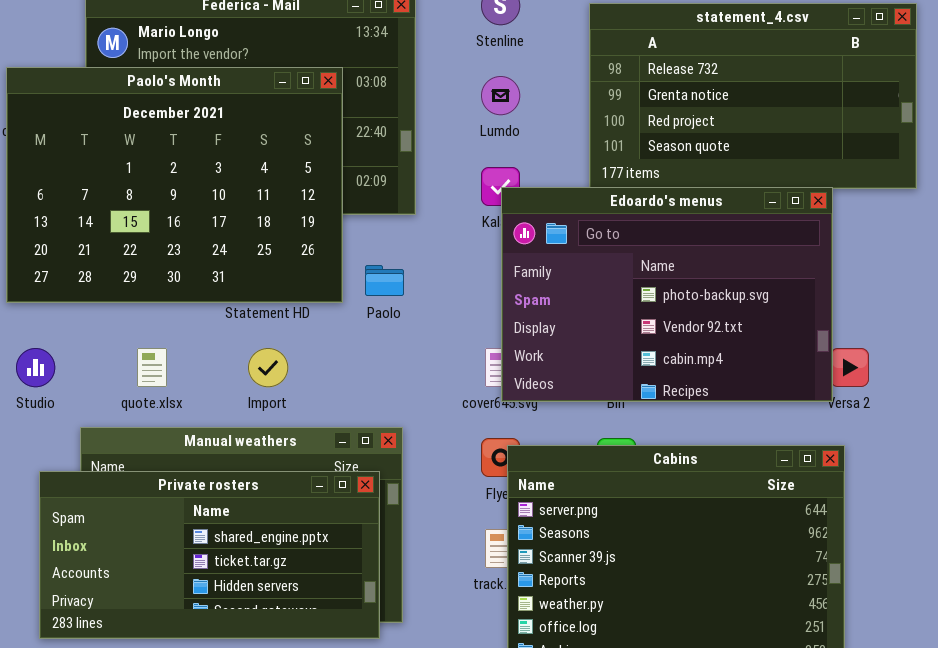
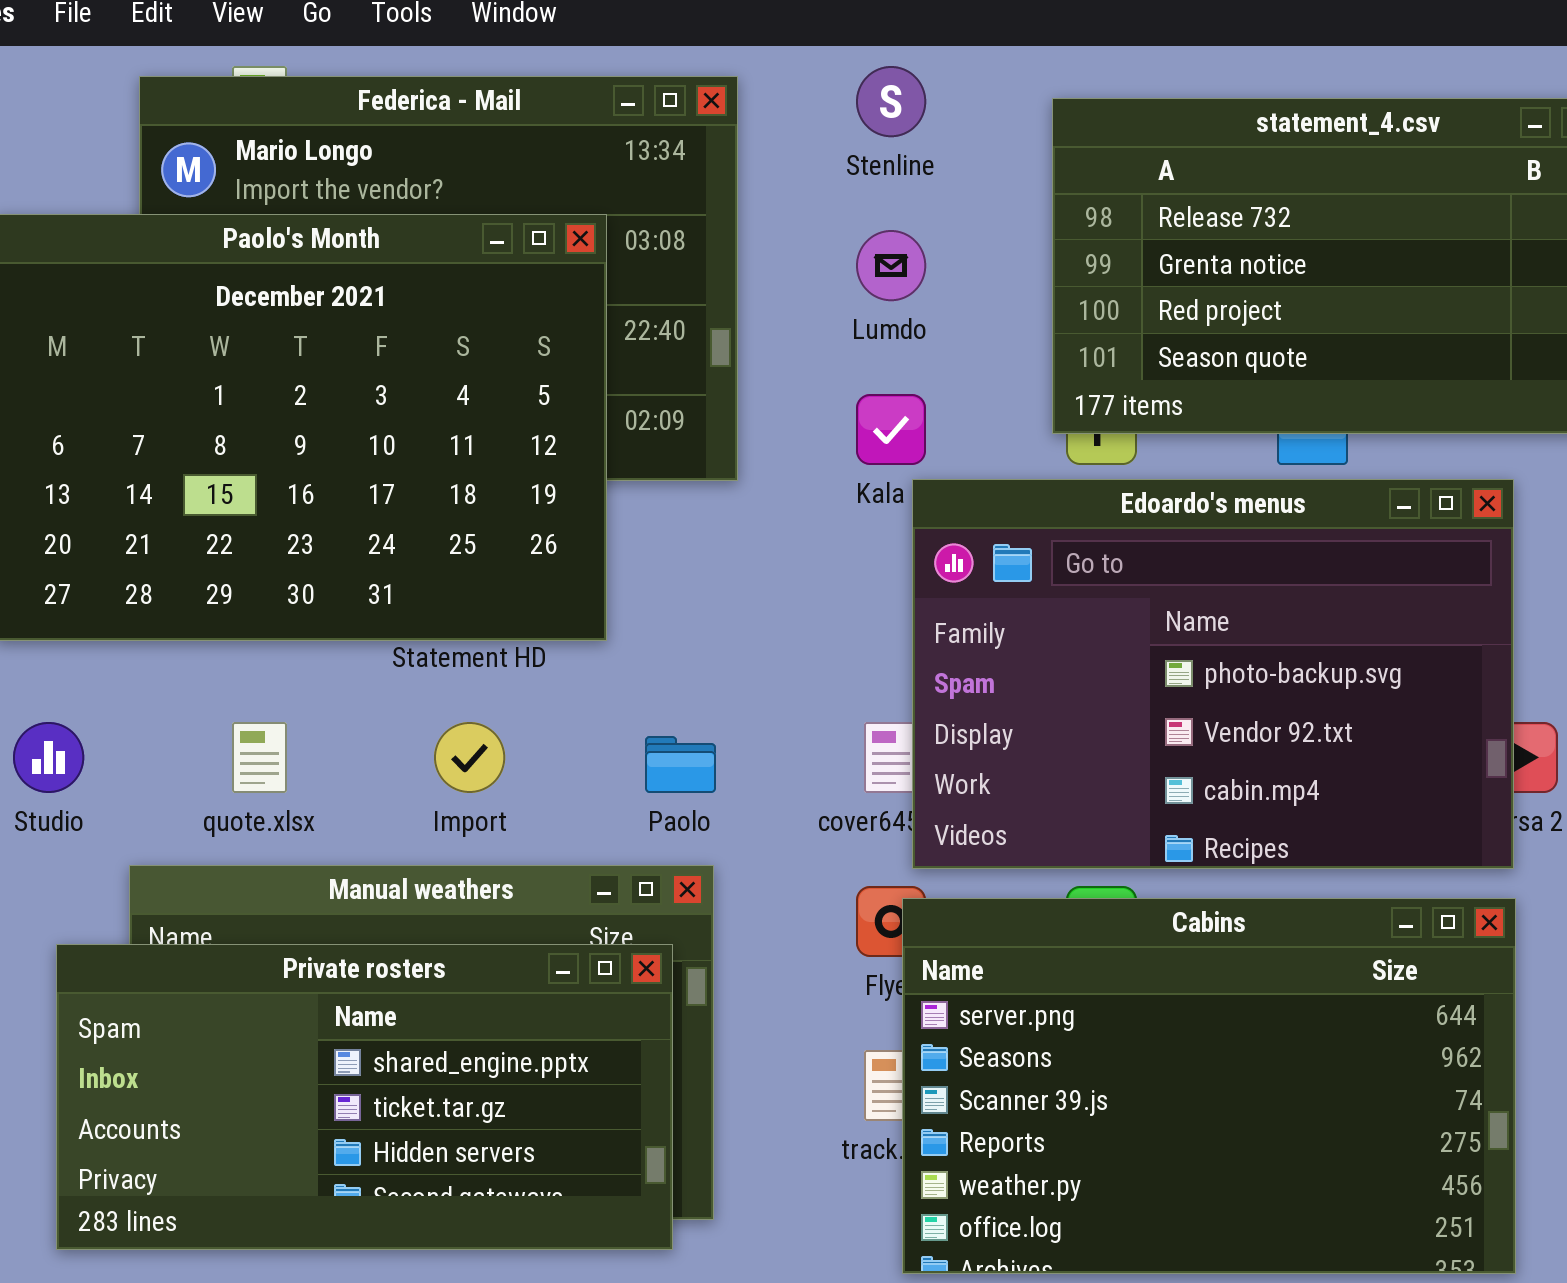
Edoardo's menus: [501,187,833,402] -> [912,479,1514,869], moved
Paolo: [365,265,404,296] -> [645,736,716,793], moved

